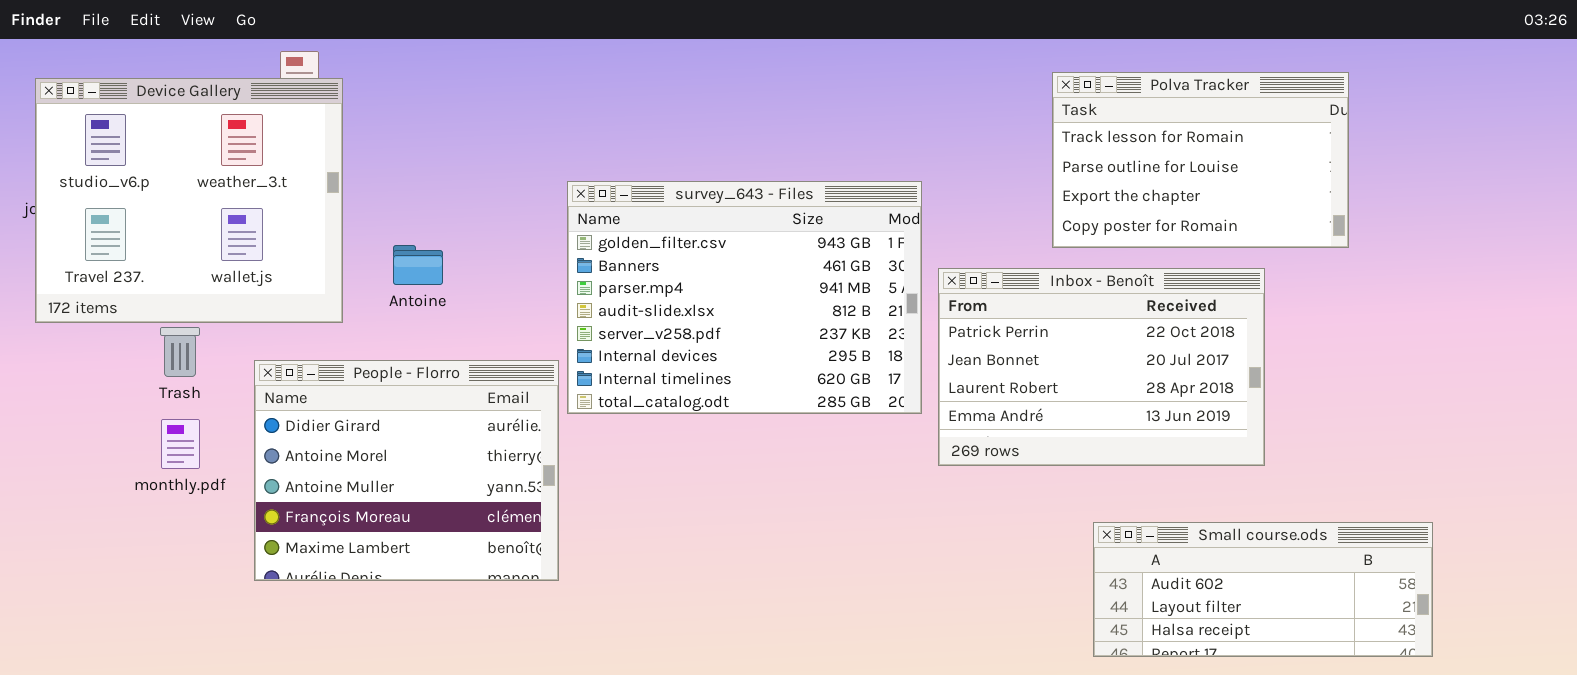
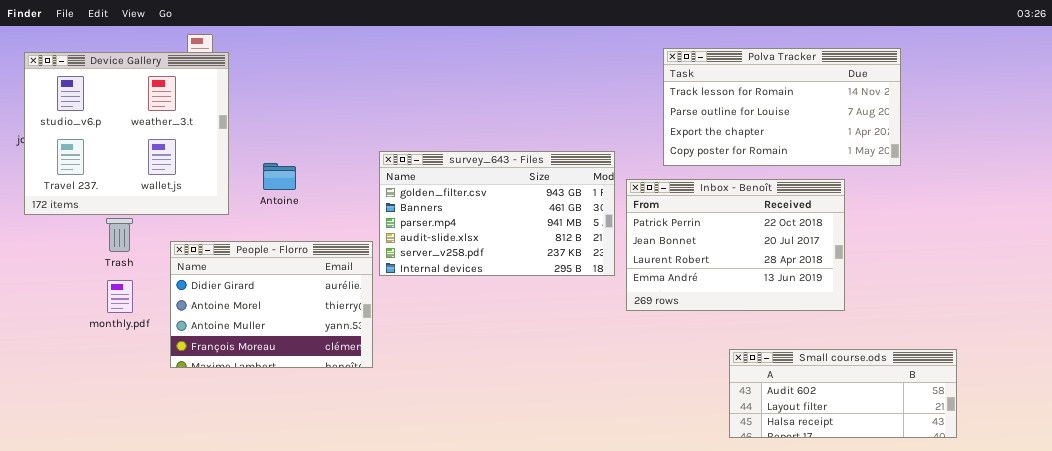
Polva Tracker: [1052,72,1349,248] -> [663,48,901,166], resized
survey_643 - Files: [567,181,922,414] -> [379,151,615,276], resized
People - Florro: [254,360,559,581] -> [170,241,373,368], resized

